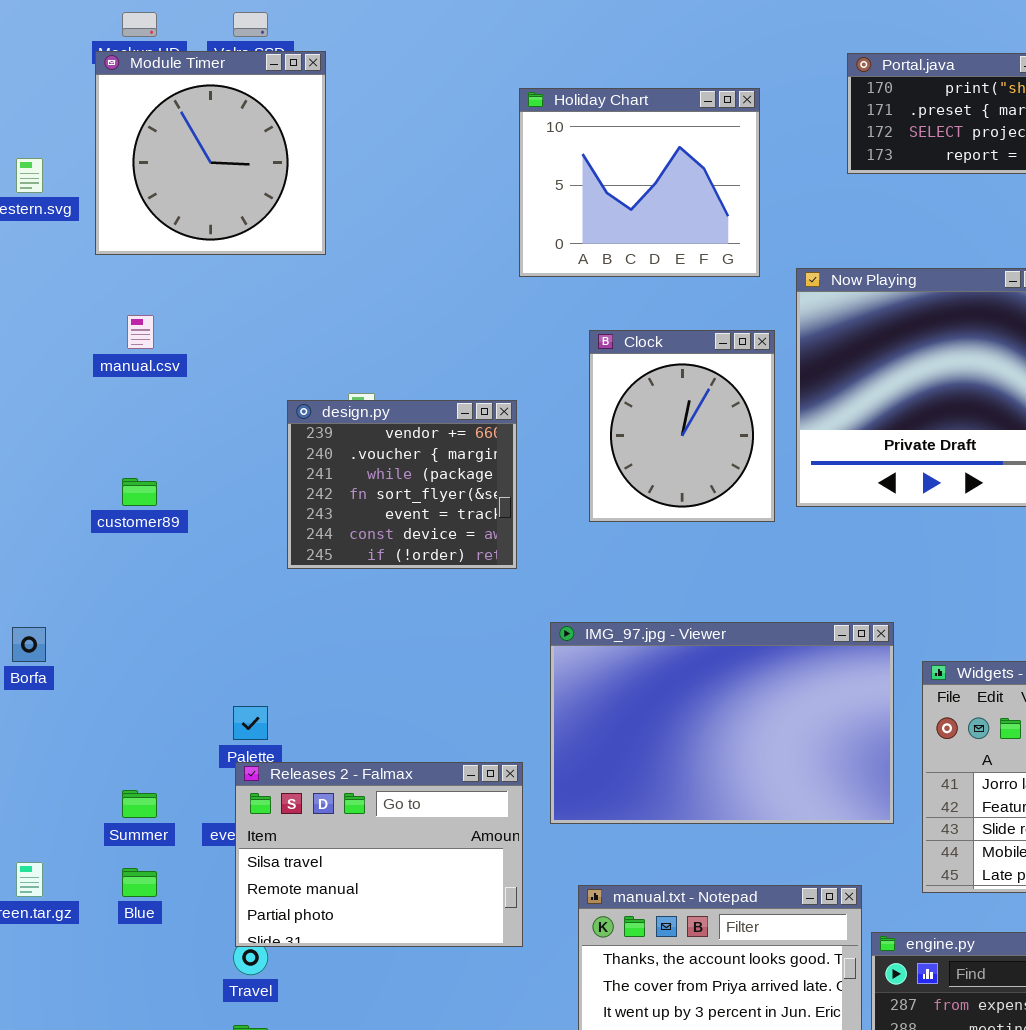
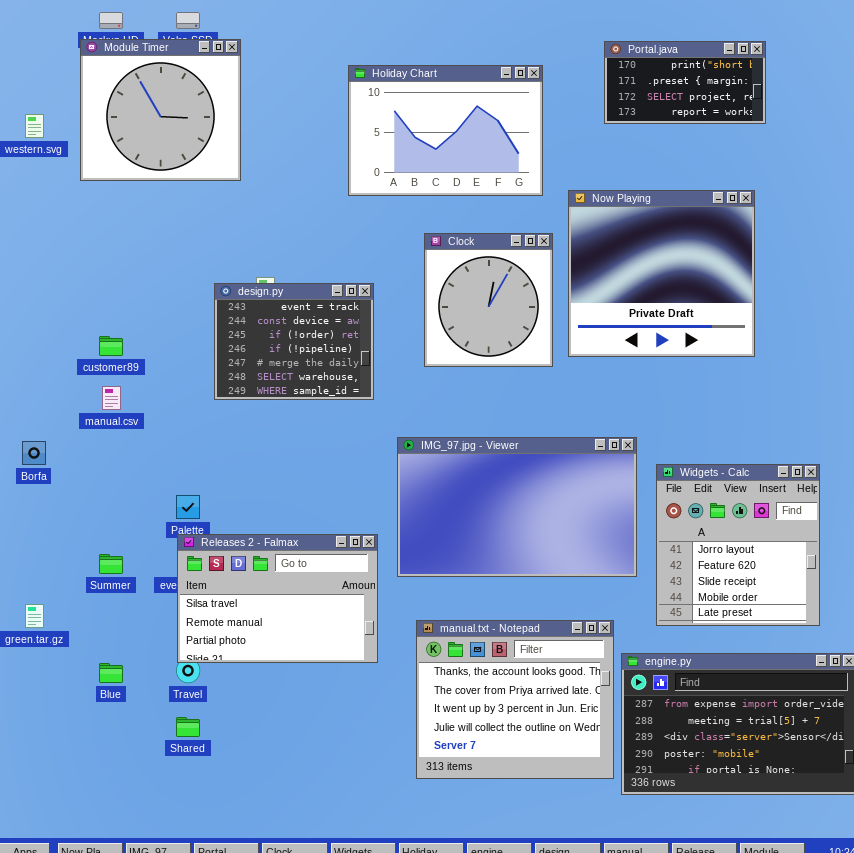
Holiday Chart: [519,88,760,277] -> [348,65,543,196], resized
manual.csv: [127,315,154,349] -> [102,386,121,410], moved
design.py: [287,400,517,569] -> [214,283,374,400], scrolled down 4 rows
Blue: [122,868,157,897] -> [99,663,123,683], moved

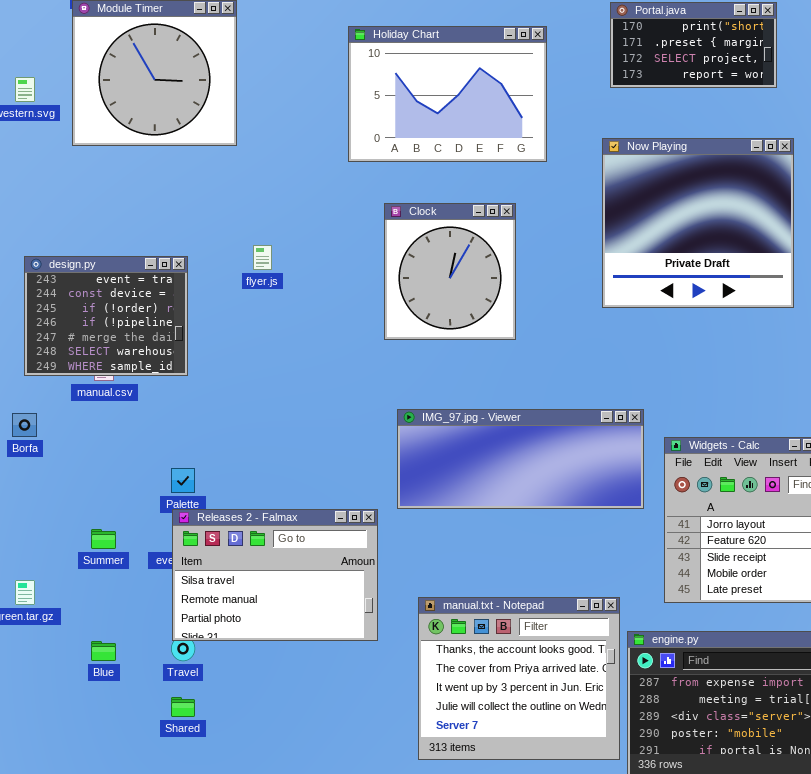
Now Playing: [568,190,755,357] -> [602,138,794,308], moved
Clock: [424,233,553,367] -> [384,203,516,340], moved
design.py: [214,283,374,400] -> [24,256,188,376], moved
IMG_97.jpg - Viewer: [397,437,637,577] -> [397,409,644,509], resized

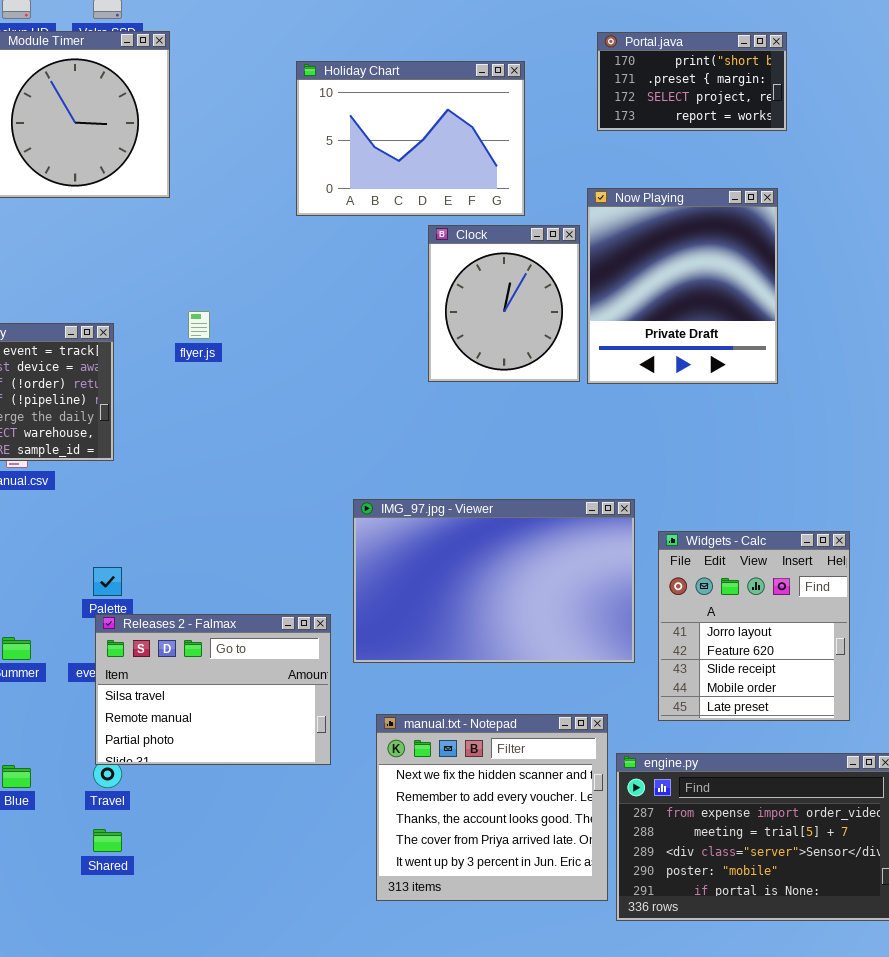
Now Playing: [602,138,794,308] -> [587,188,778,384], resized
Clock: [384,203,516,340] -> [428,225,580,382], moved
IMG_97.jpg - Viewer: [397,409,644,509] -> [353,499,635,663], resized
manual.txt - Notepad: [418,597,620,760] -> [376,714,608,901], scrolled up 2 rows

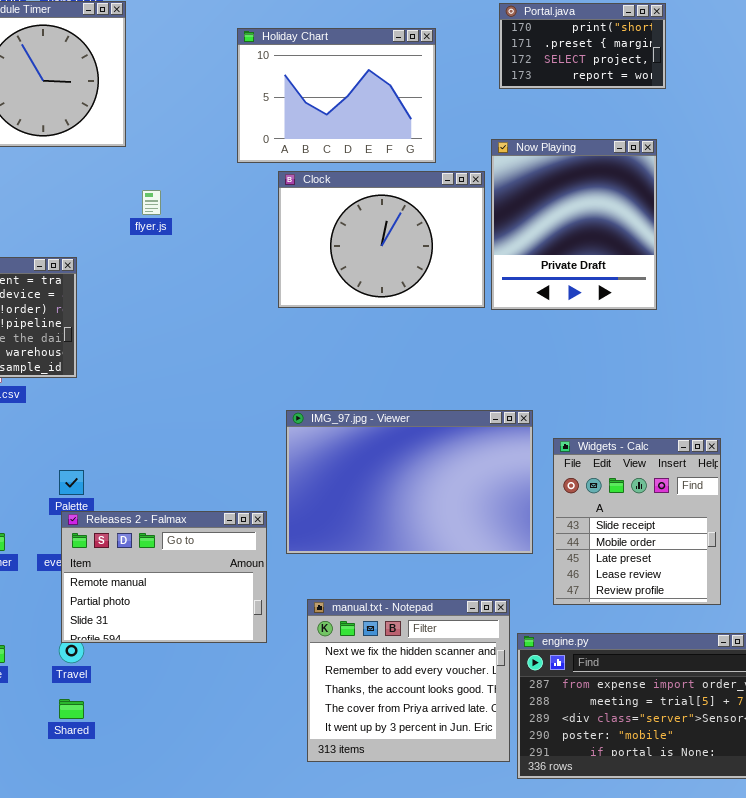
Clock: [428,225,580,382] -> [278,171,485,308], resized
flyer.js: [188,311,210,339] -> [142,190,161,215], moved
Widgets - Calc: [658,531,850,721] -> [553,438,721,605], scrolled down 2 rows
Releases 2 - Falmax: [95,614,331,765] -> [61,511,267,643], scrolled down 1 row

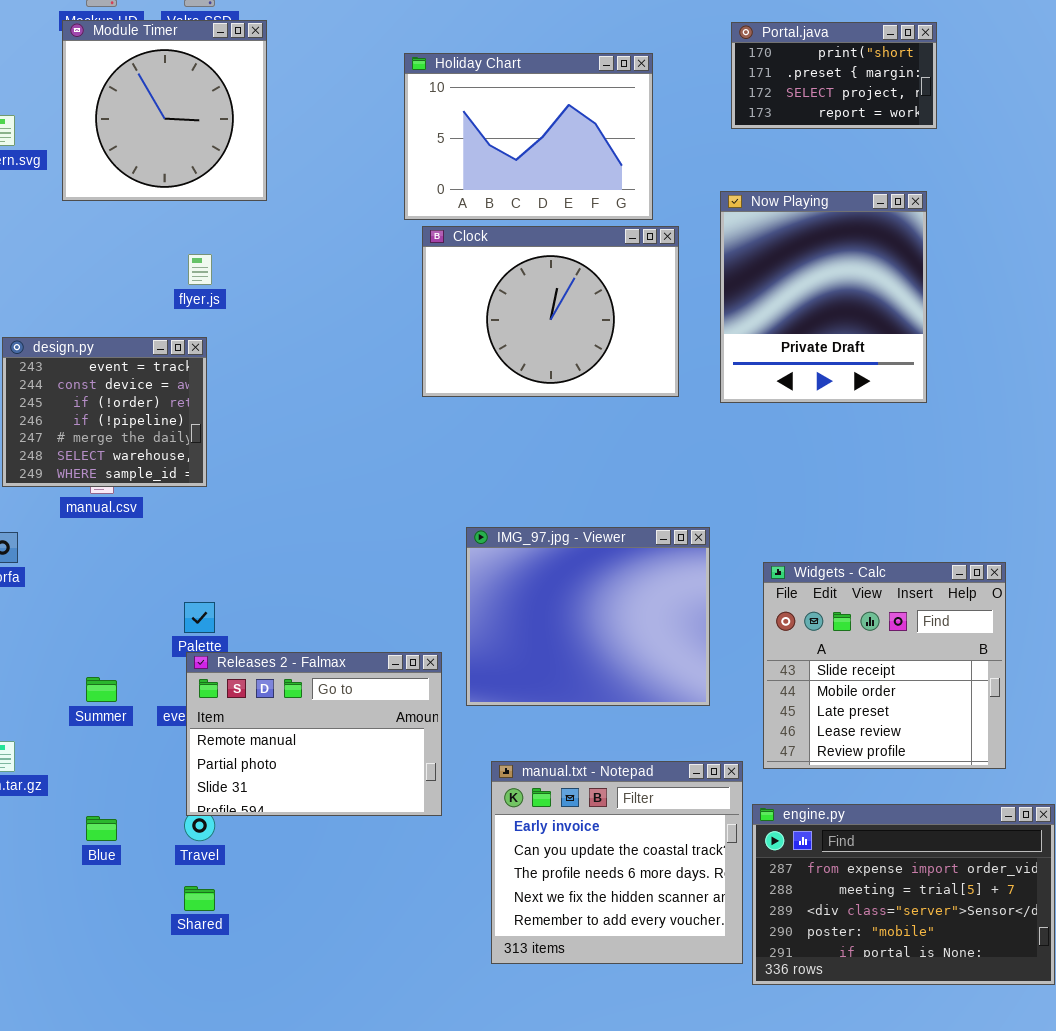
Clock: [278,171,485,308] -> [422,226,679,397], moved
flyer.js: [142,190,161,215] -> [188,254,212,285], moved
IMG_97.jpg - Viewer: [286,410,533,554] -> [466,527,710,706], resized
Widgets - Calc: [553,438,721,605] -> [763,562,1006,769], resized
manual.txt - Notepad: [307,599,510,762] -> [491,761,743,964], scrolled up 3 rows

